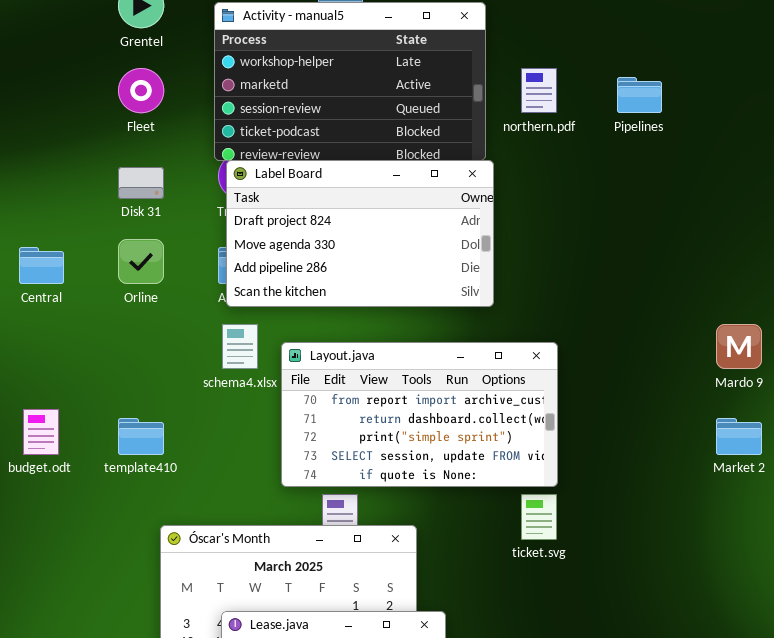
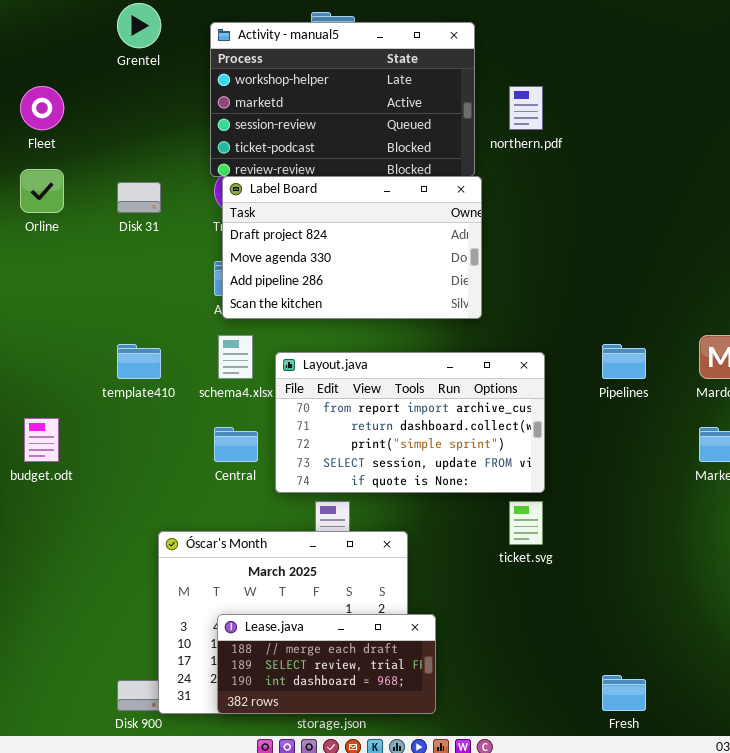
Fleet: [118,68,164,113] -> [20,86,64,130], moved
Pipelines: [617,77,662,113] -> [602,344,646,379], moved
Orline: [118,239,164,284] -> [20,169,64,213], moved
Central: [19,247,64,284] -> [214,427,258,462], moved
template410: [118,418,164,455] -> [117,344,161,379], moved

